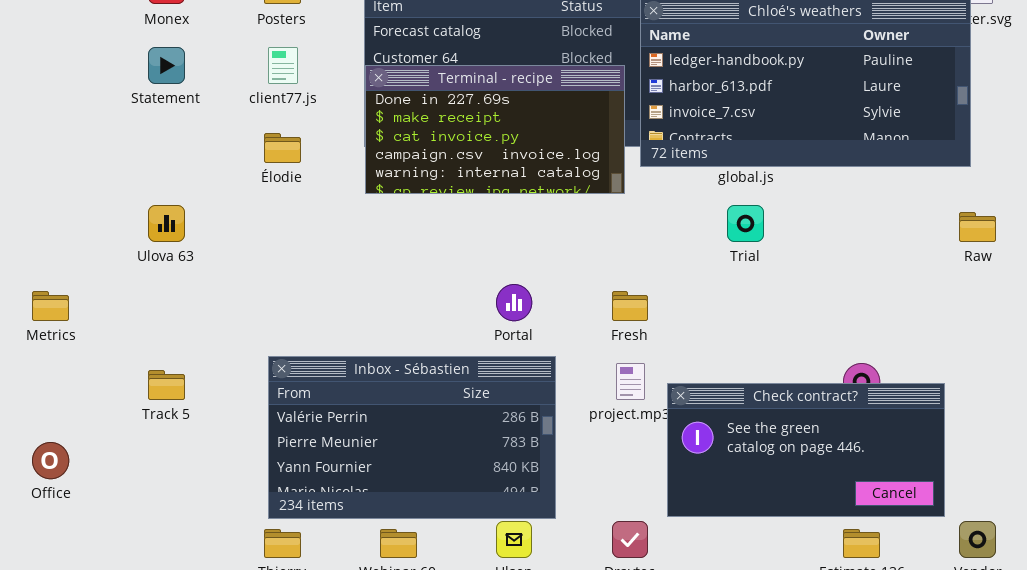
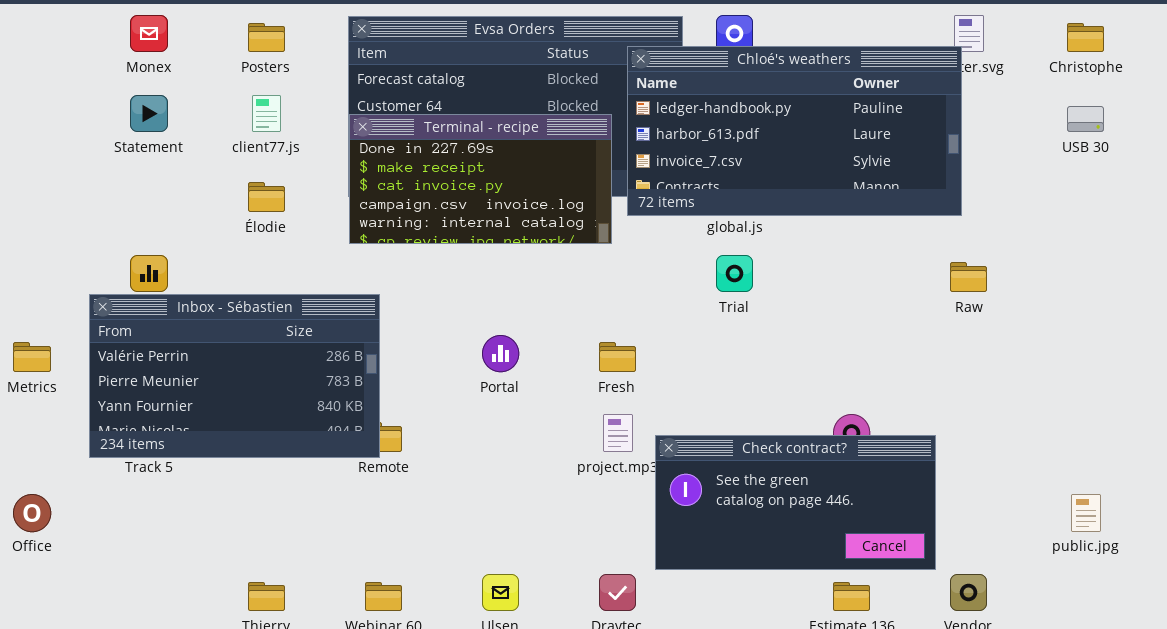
Inbox - Sébastien: [268,356,556,519] -> [89,294,380,458], moved

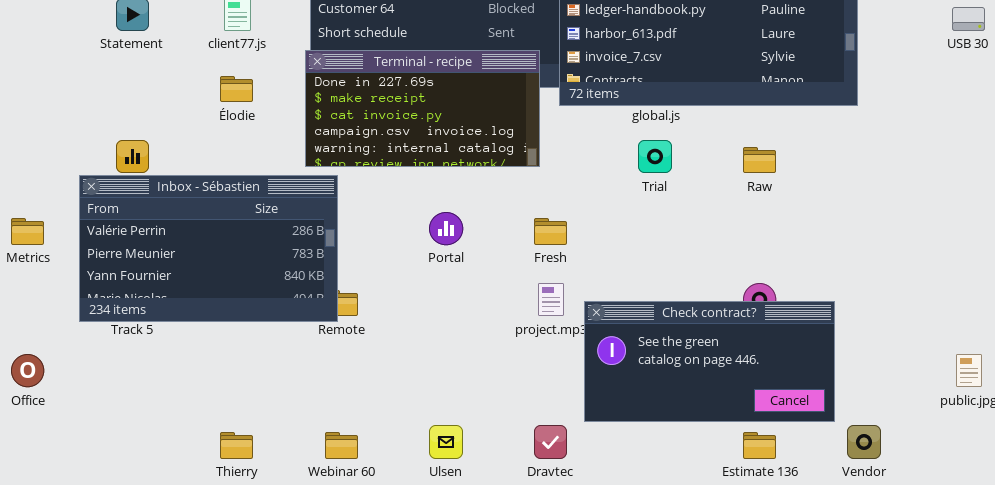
Terminal - recipe: [349,114,612,244] -> [305,50,540,167], moved
Raw: [950,262,987,292] -> [743,147,776,173], moved

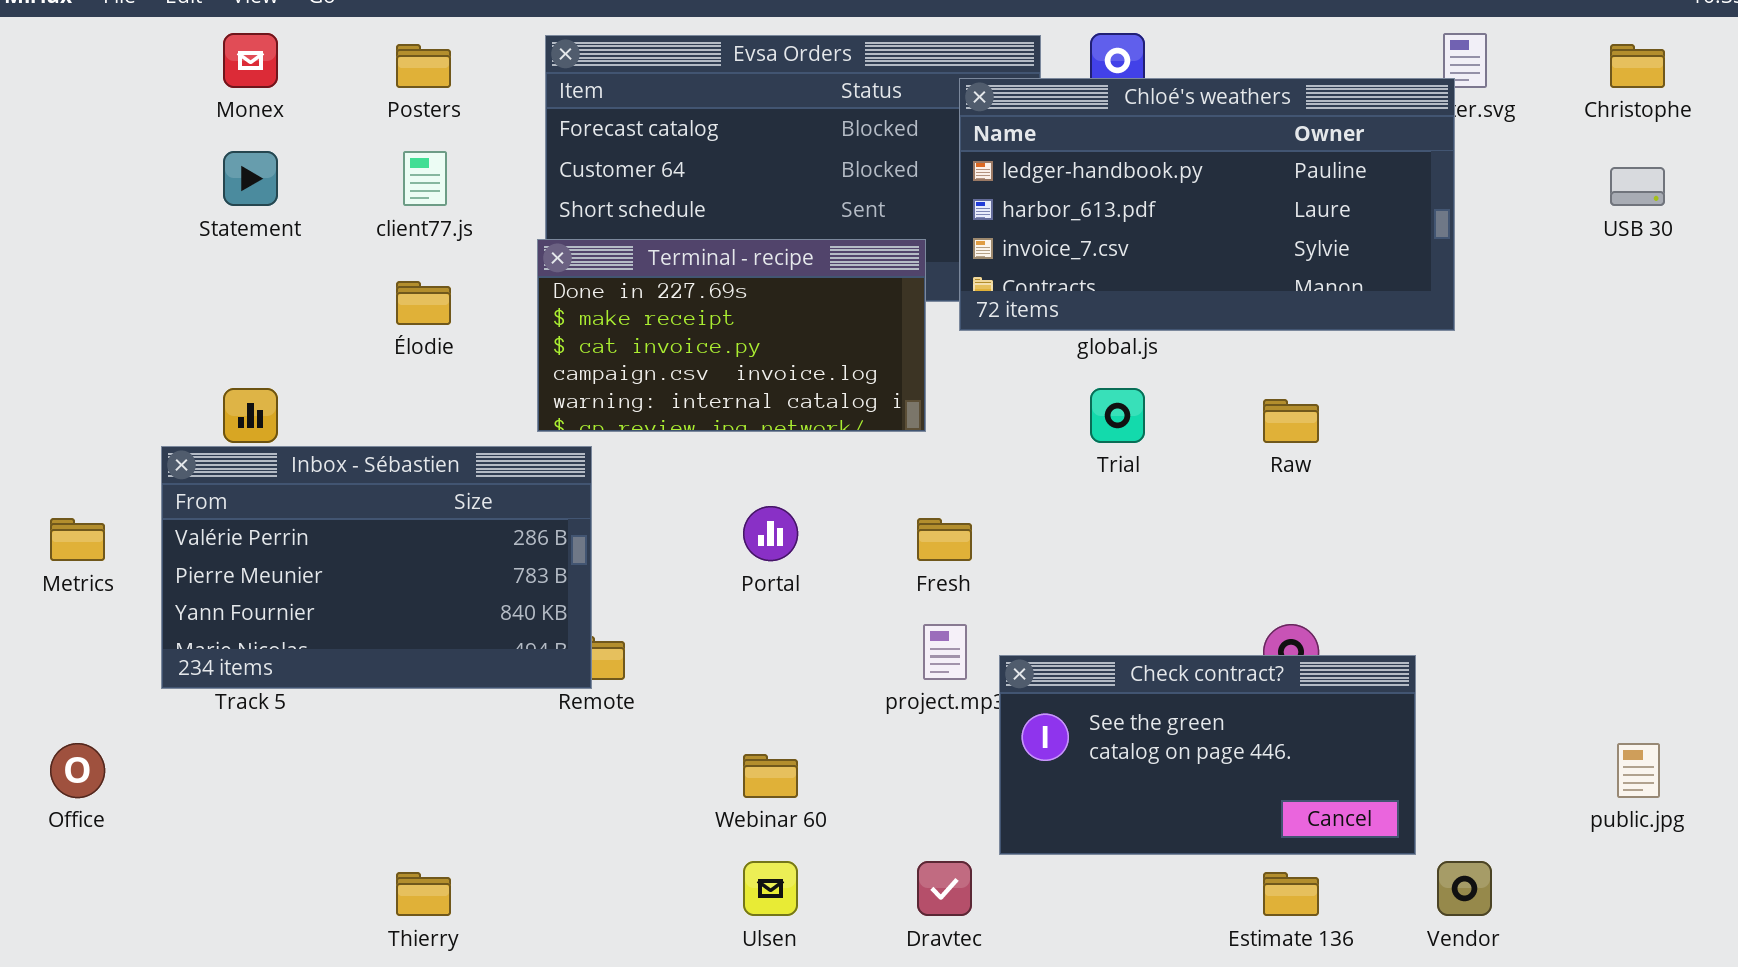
Webinar 60: [325,432,358,459] -> [743,754,798,798], moved

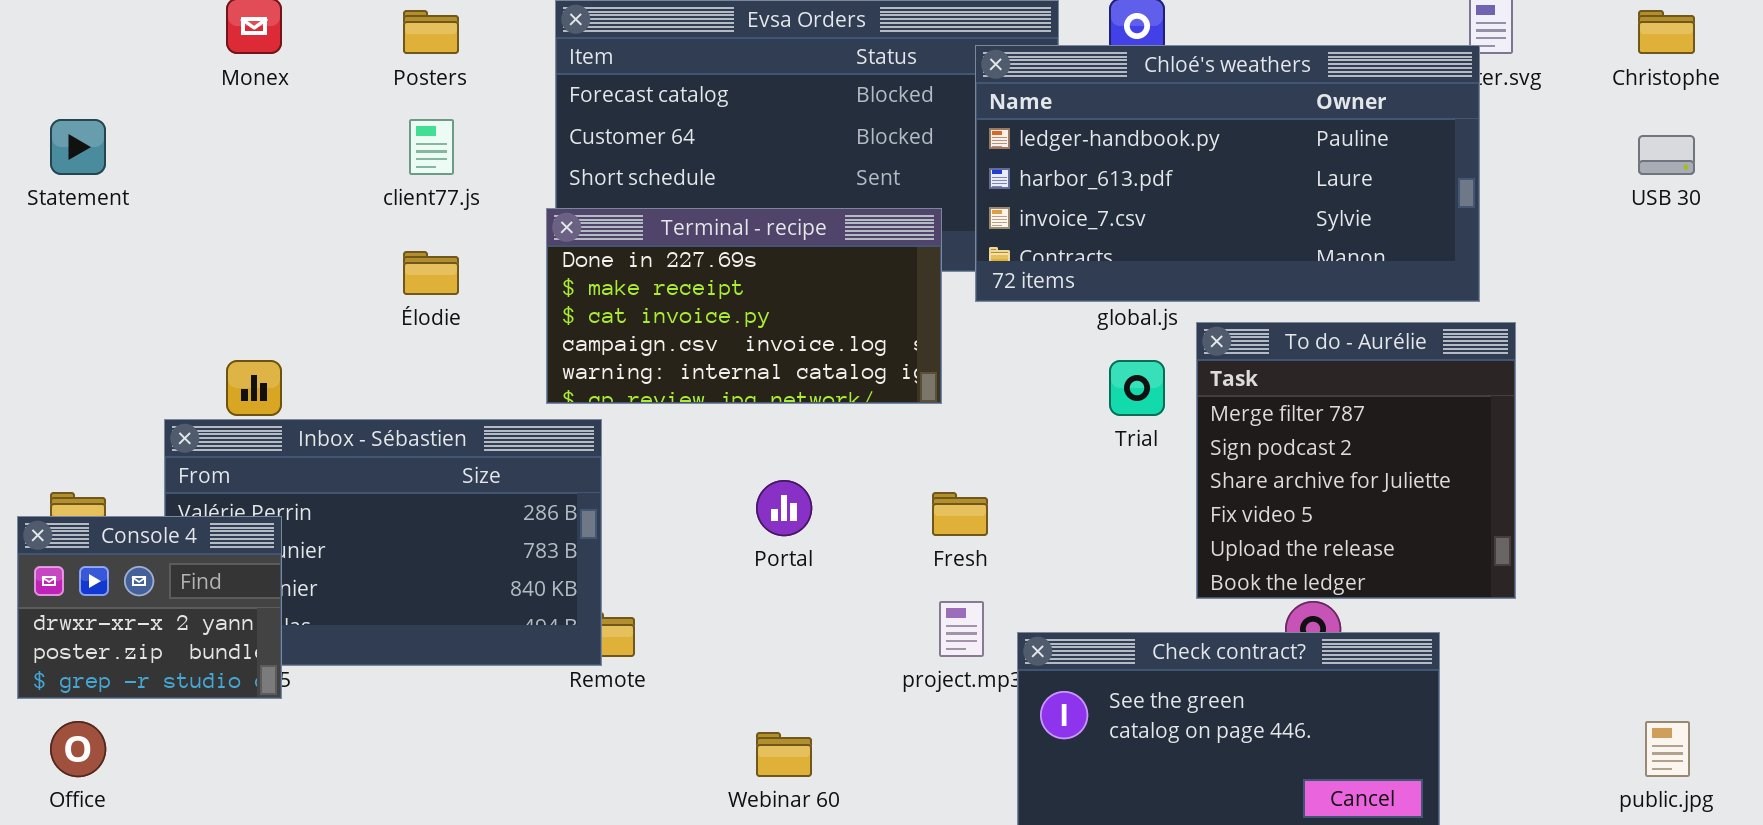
Statement: [223,151,278,206] -> [50,119,106,175], moved
To do - Aurélie: none -> [1196,322,1516,599], opened
Console 4: none -> [17,516,282,699], opened

